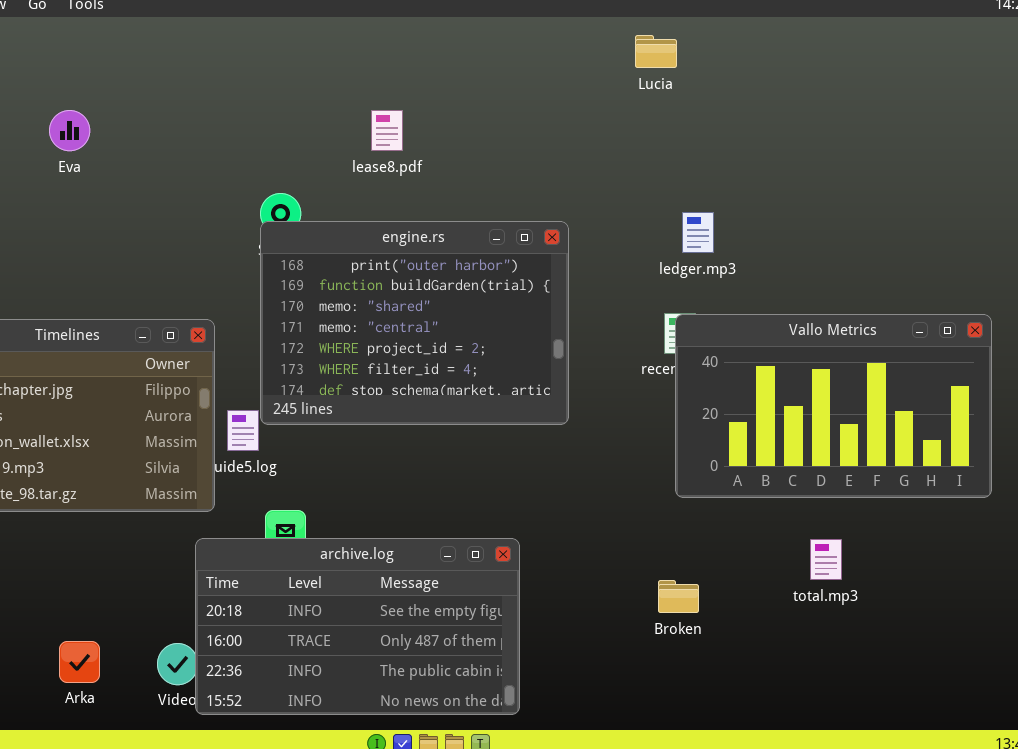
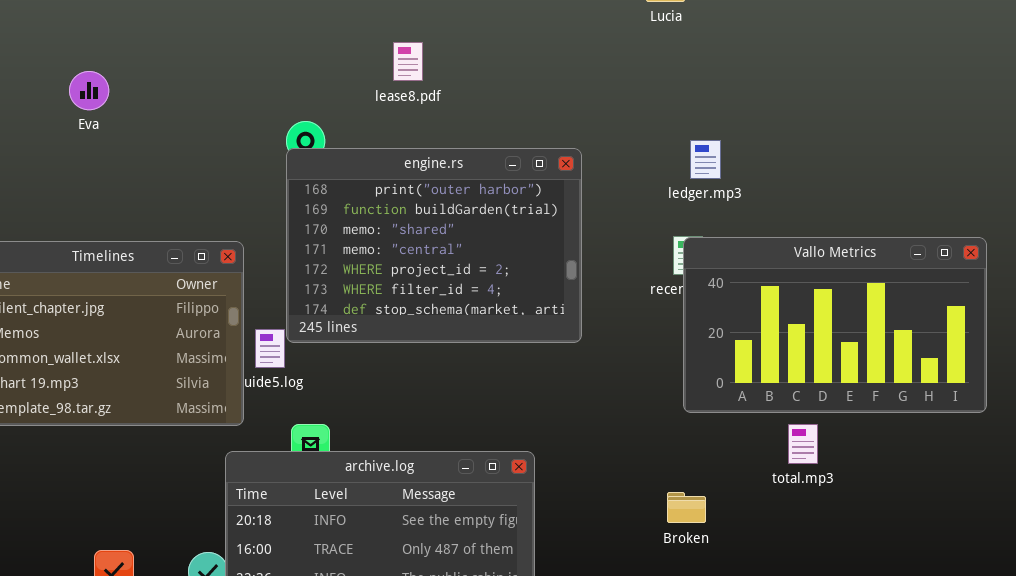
Eva: [49,110,90,151] -> [69,71,109,110], moved
total.mp3: [810,539,842,580] -> [788,424,818,464], moved

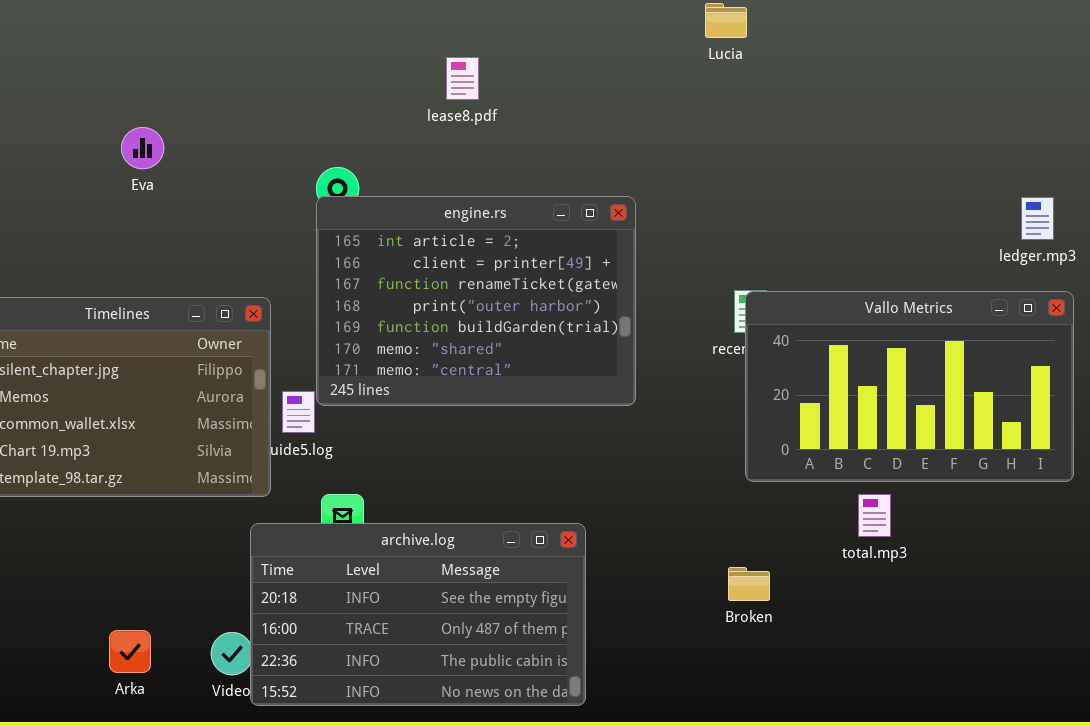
lease8.pdf: [393,42,423,81] -> [446,57,479,100], moved
Eva: [69,71,109,110] -> [121,127,164,169], moved
ledger.mp3: [690,140,721,179] -> [1021,197,1054,240], moved
engine.rs: [286,148,582,343] -> [316,196,636,406], scrolled up 3 rows

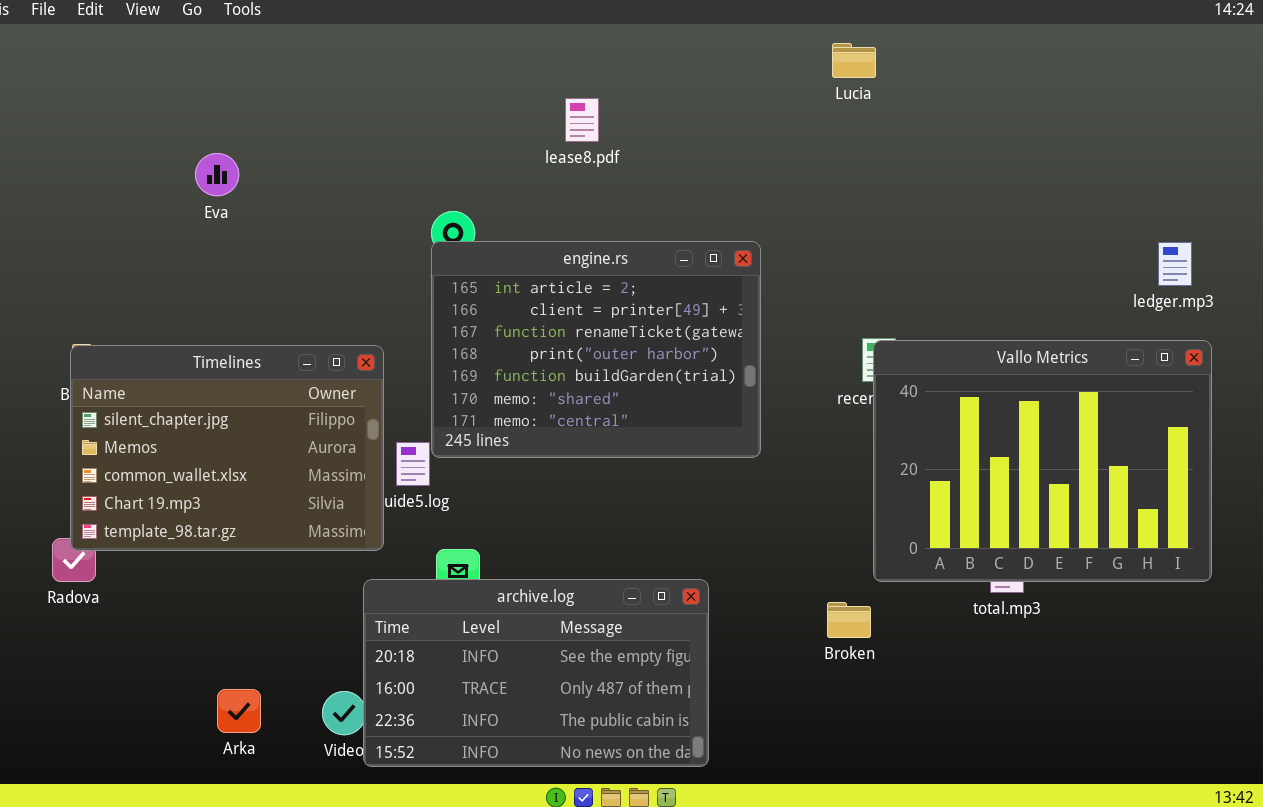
Eva: [121,127,164,169] -> [195,153,239,196], moved
Vallo Metrics: [745,291,1074,482] -> [873,340,1212,582], resized
Broken: [728,567,770,601] -> [827,602,871,638], moved

